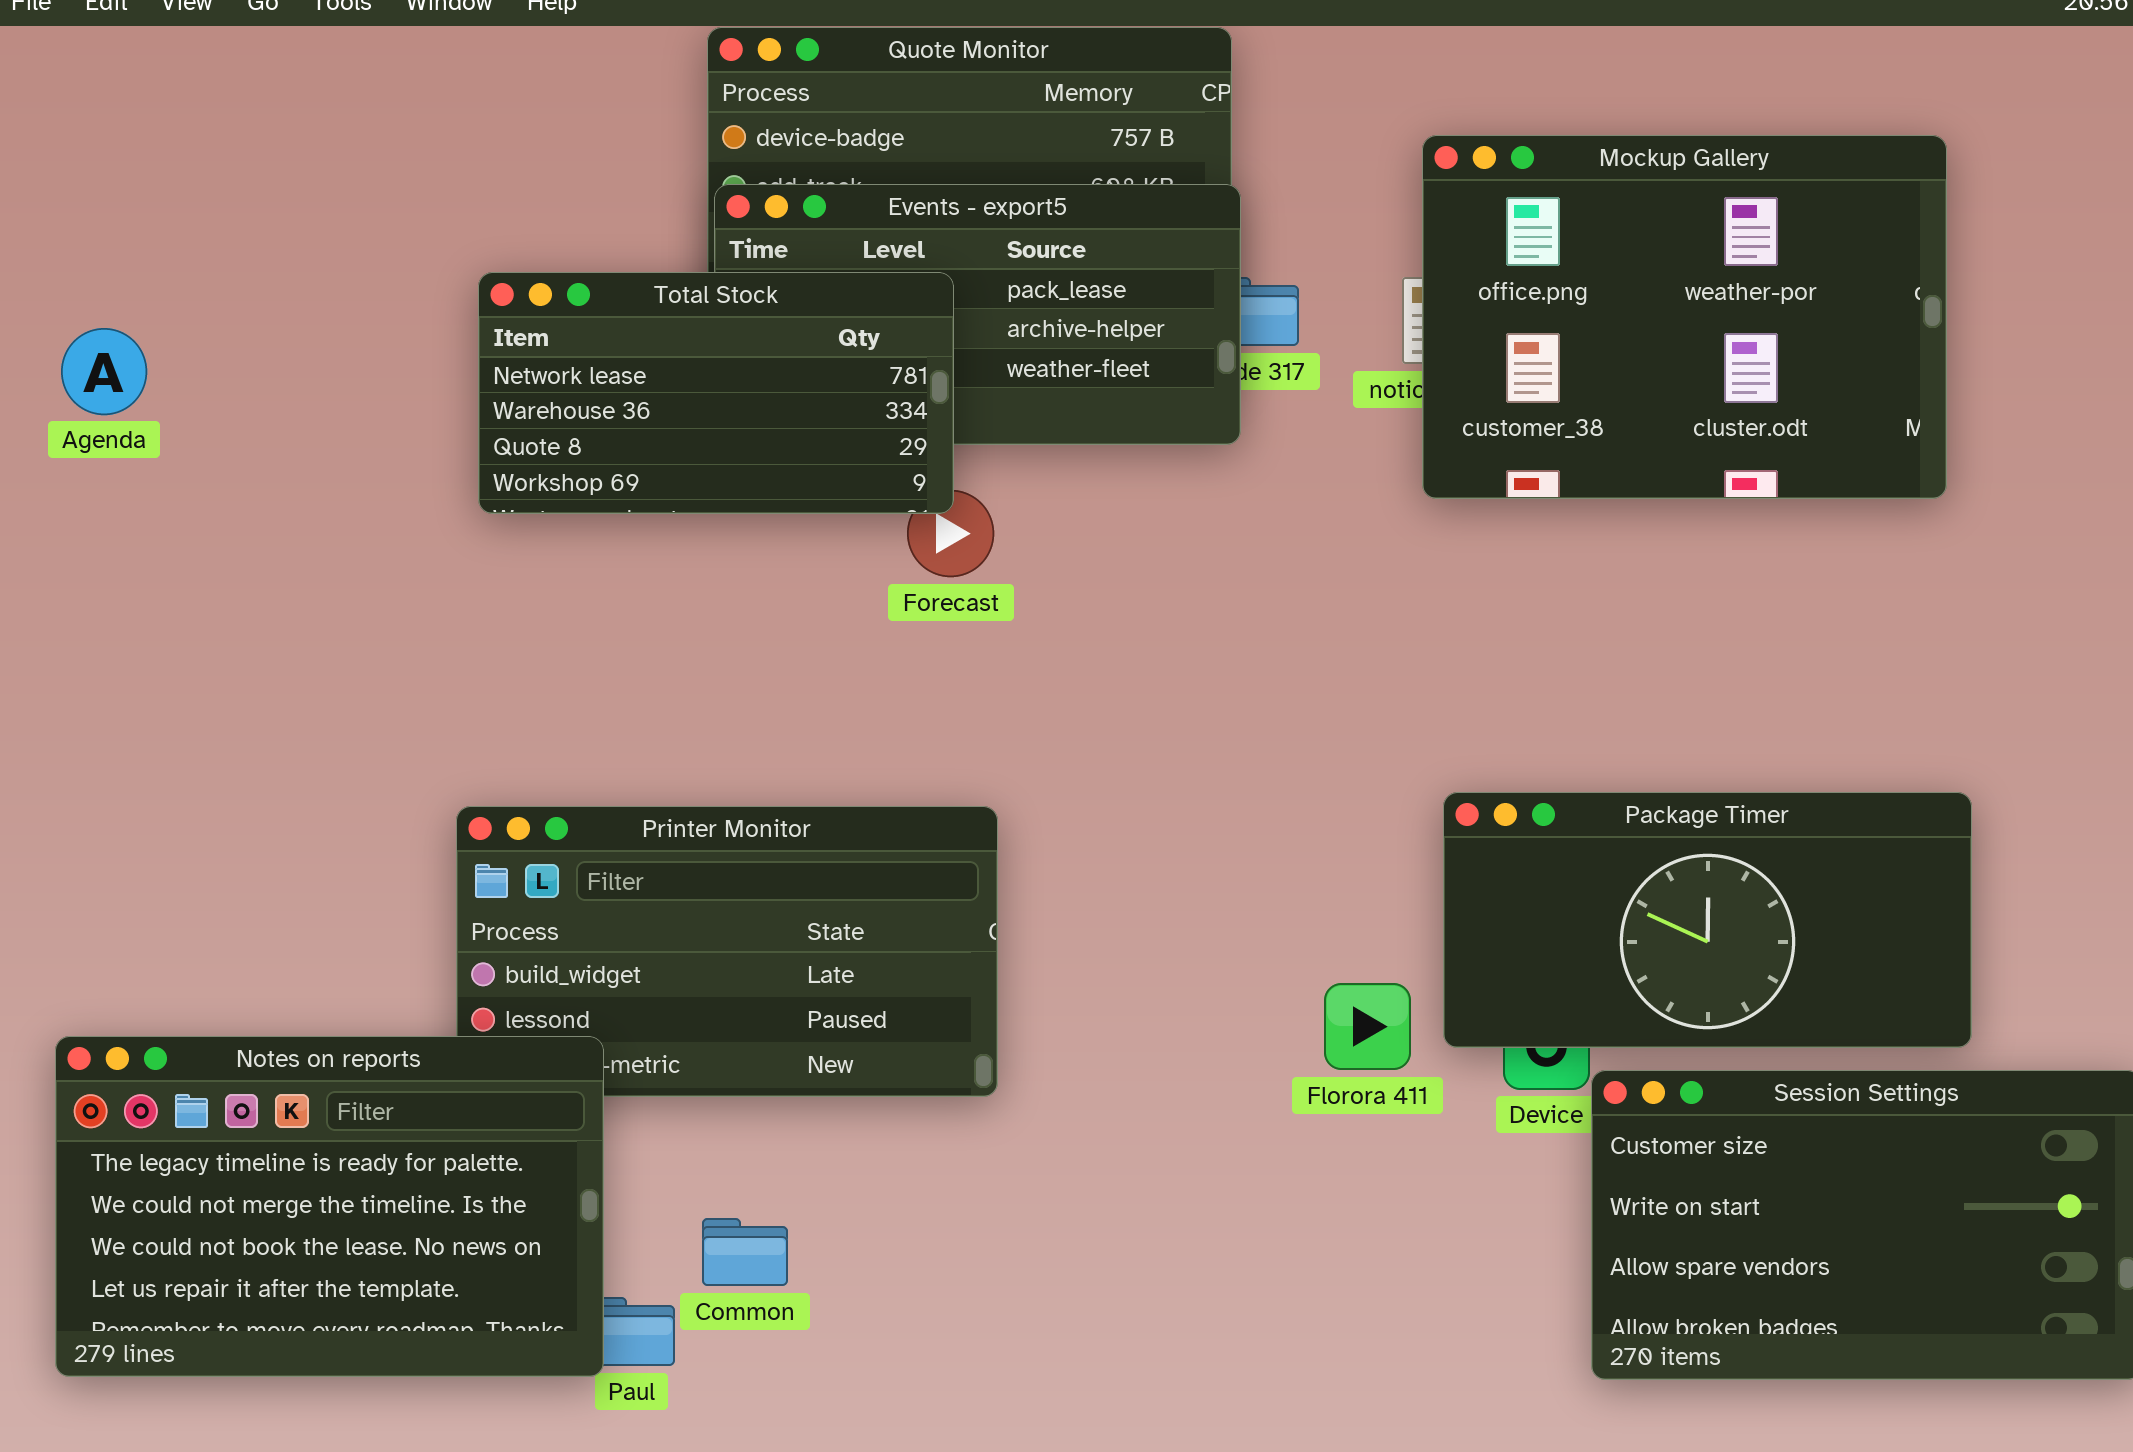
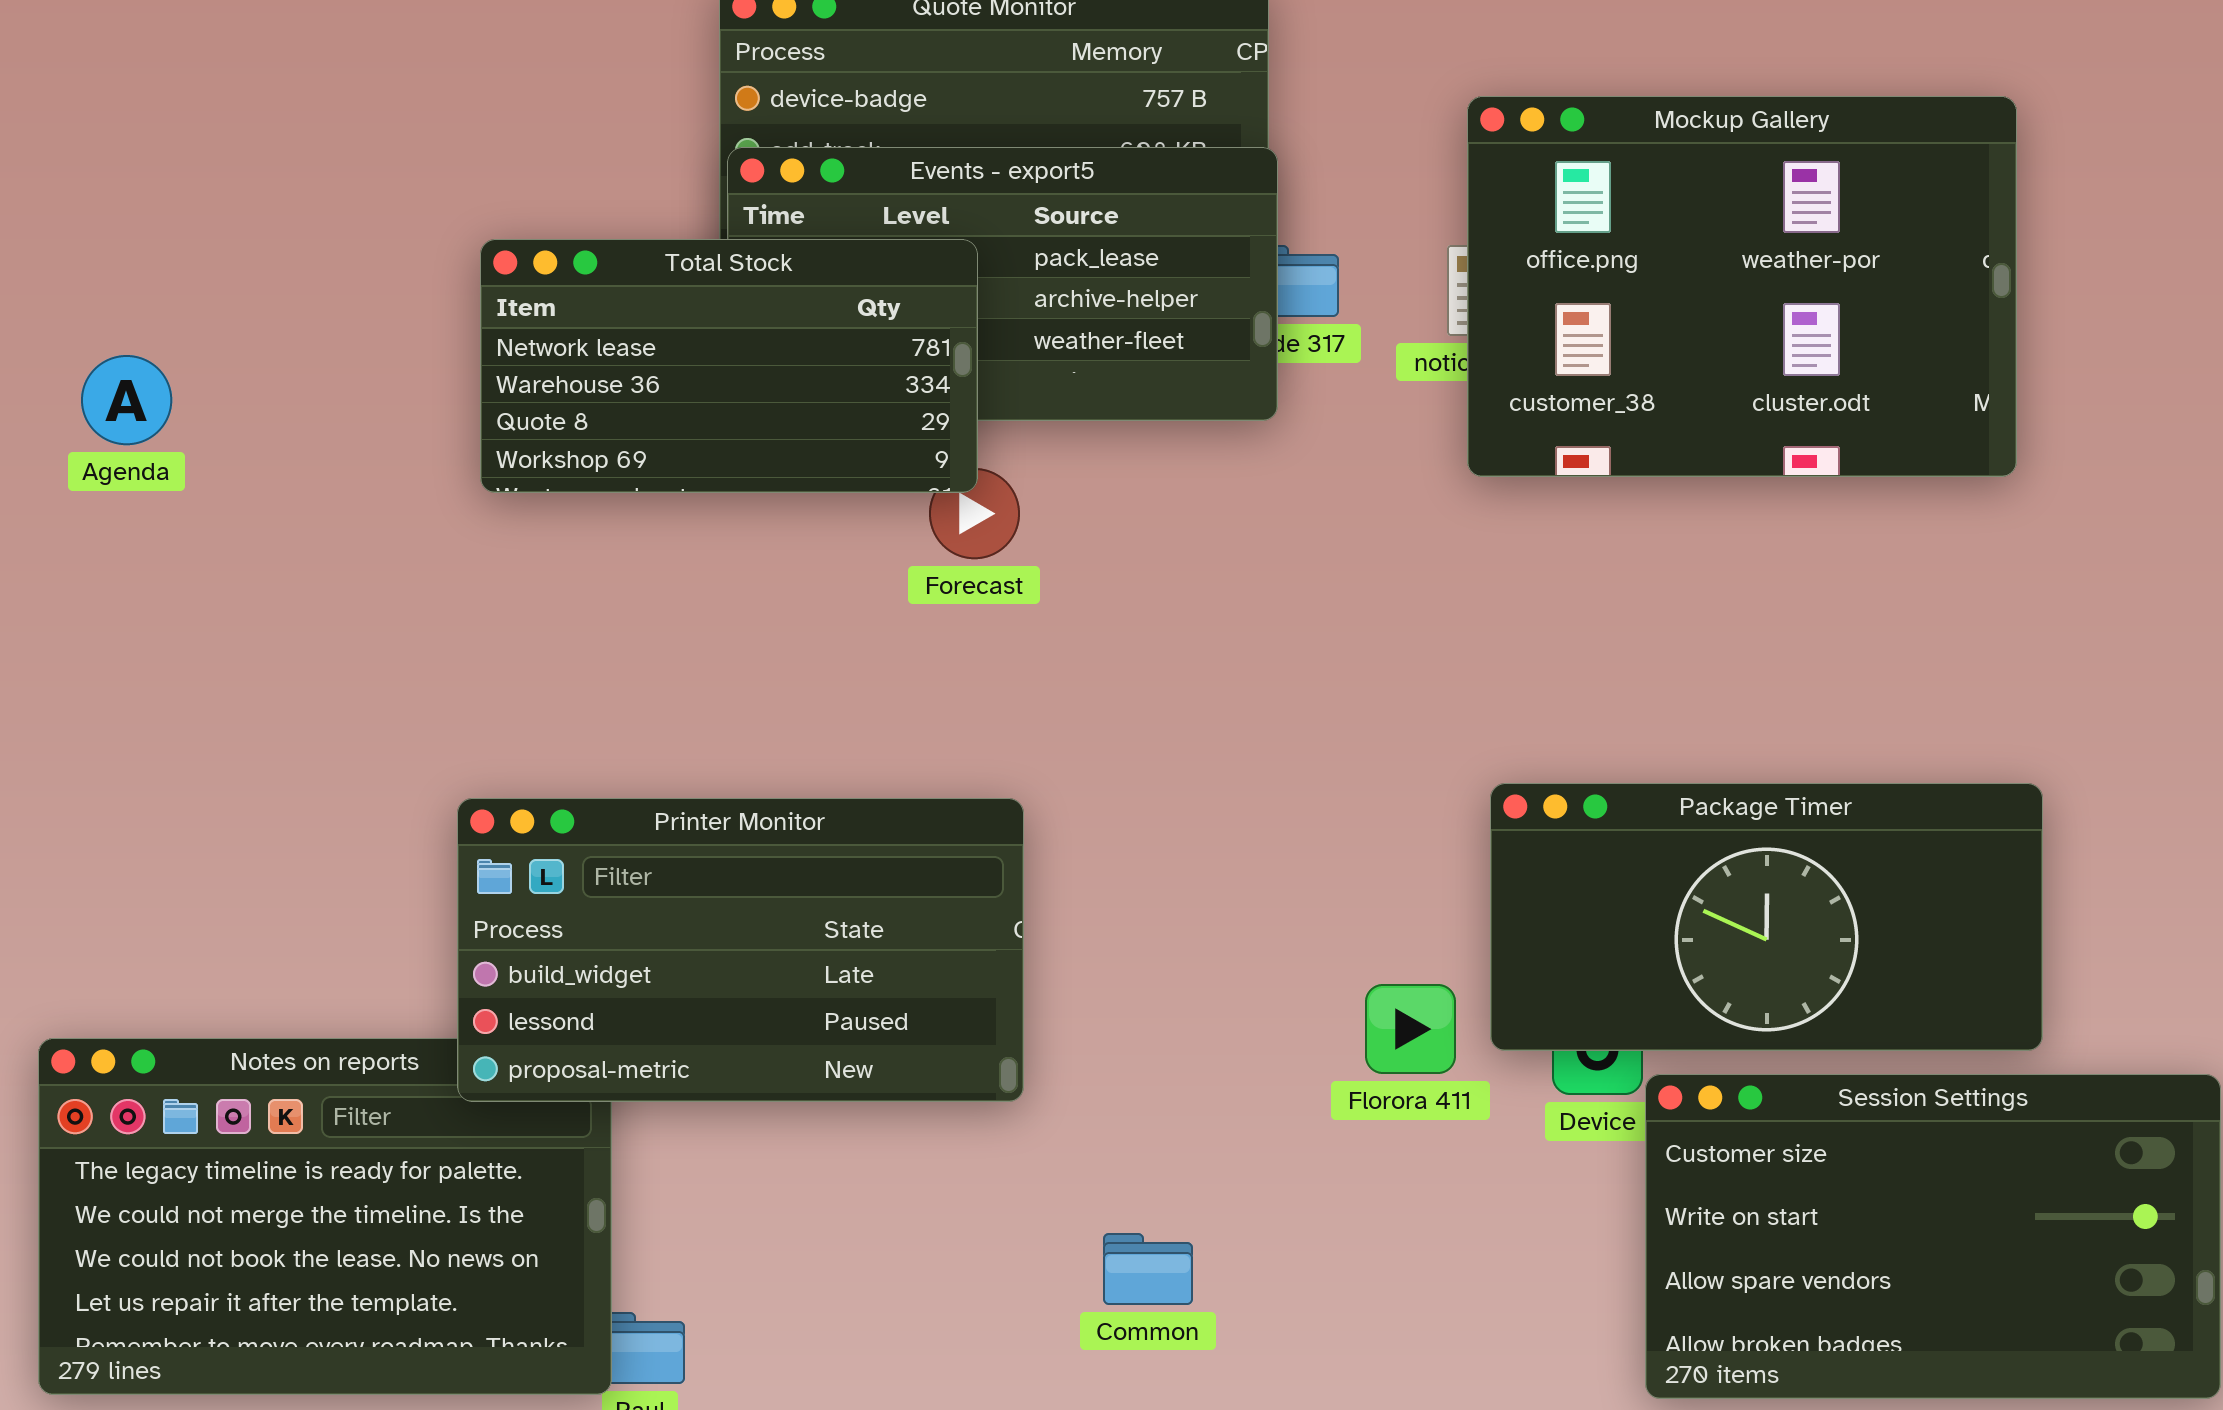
Agenda: [61,328,147,415] -> [81,355,172,445], moved
Printer Monitor: [456,806,998,1097] -> [457,798,1024,1102], raised
Common: [702,1218,788,1286] -> [1103,1233,1193,1305], moved

